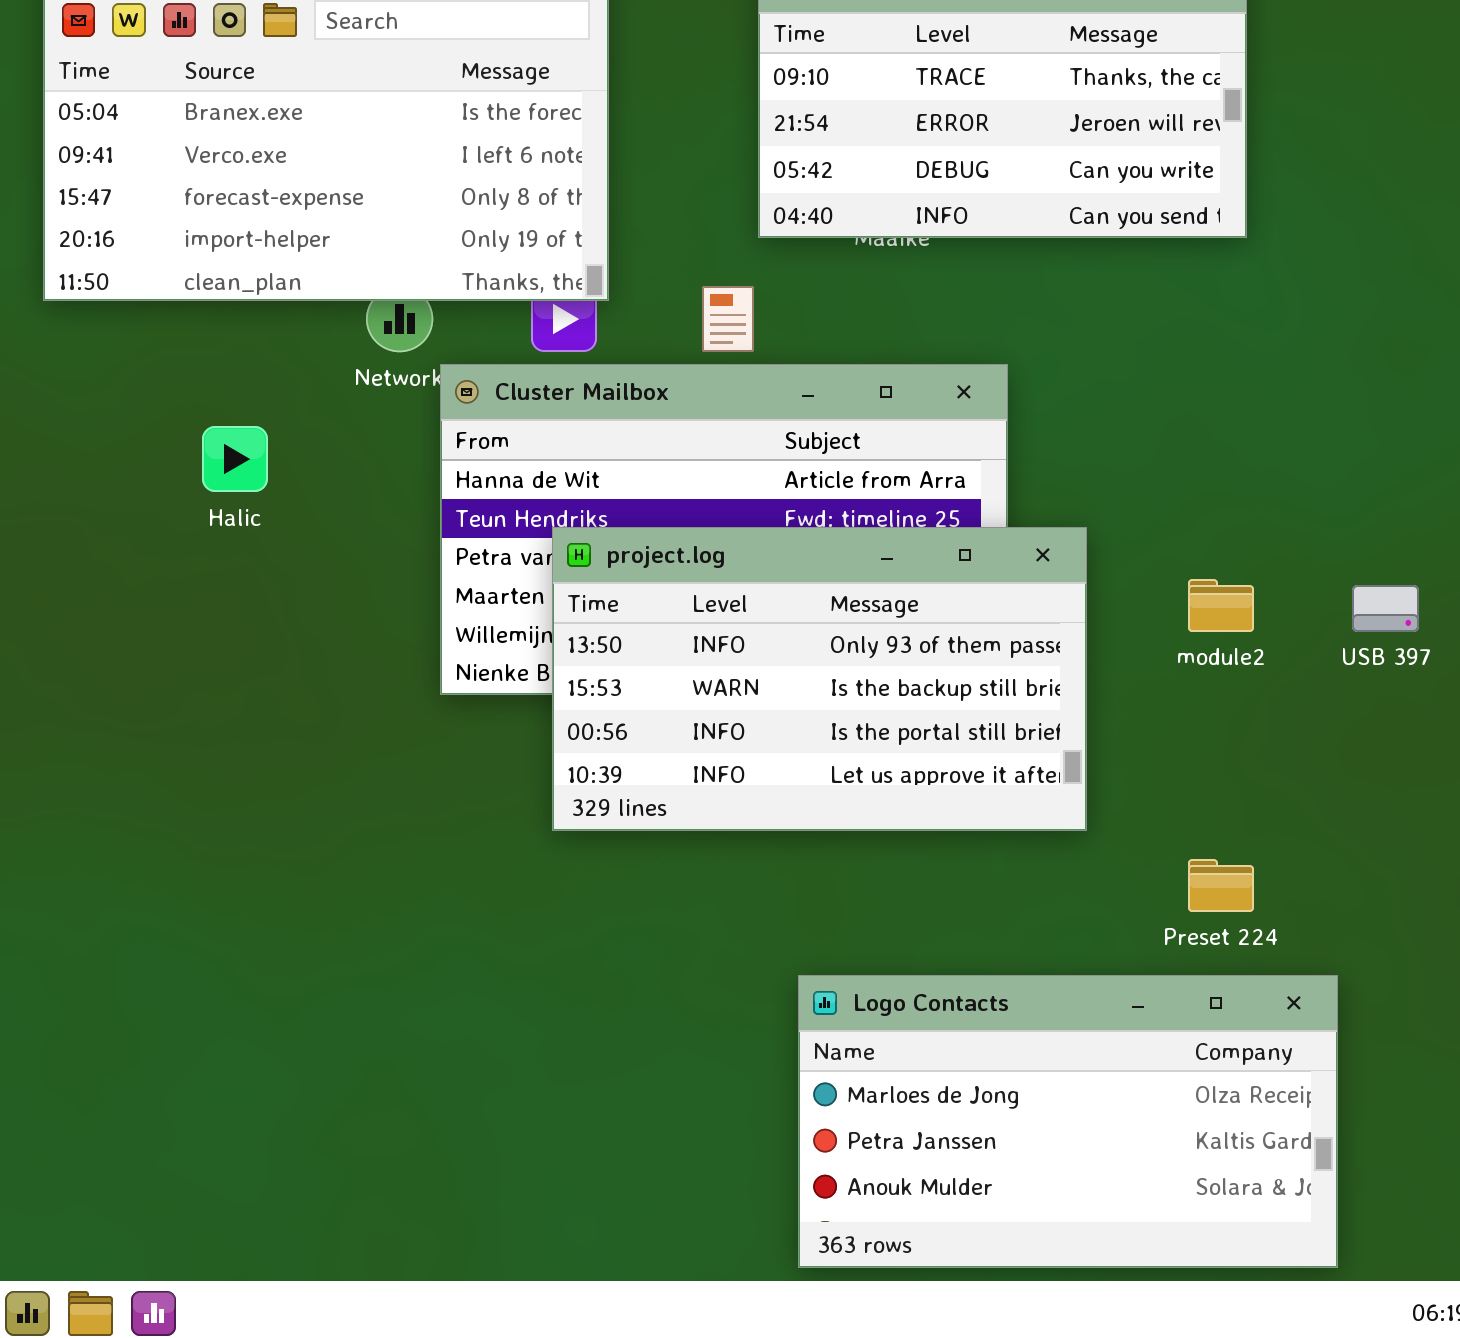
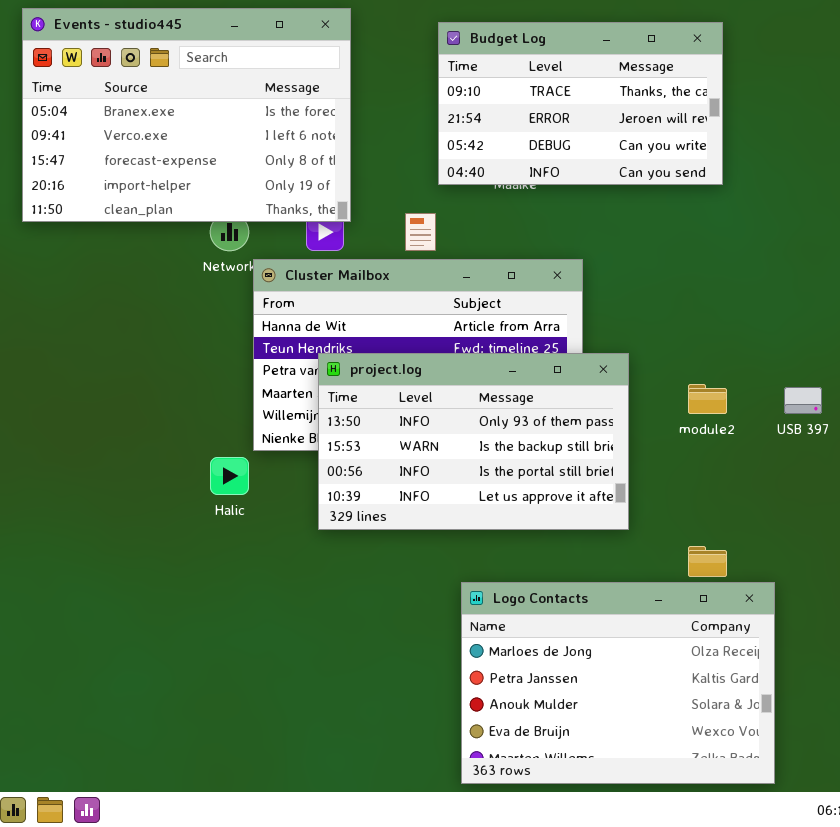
Halic: [202,426,268,492] -> [210,457,249,495], moved
Logo Contacts: [798,975,1338,1268] -> [461,582,775,784], resized

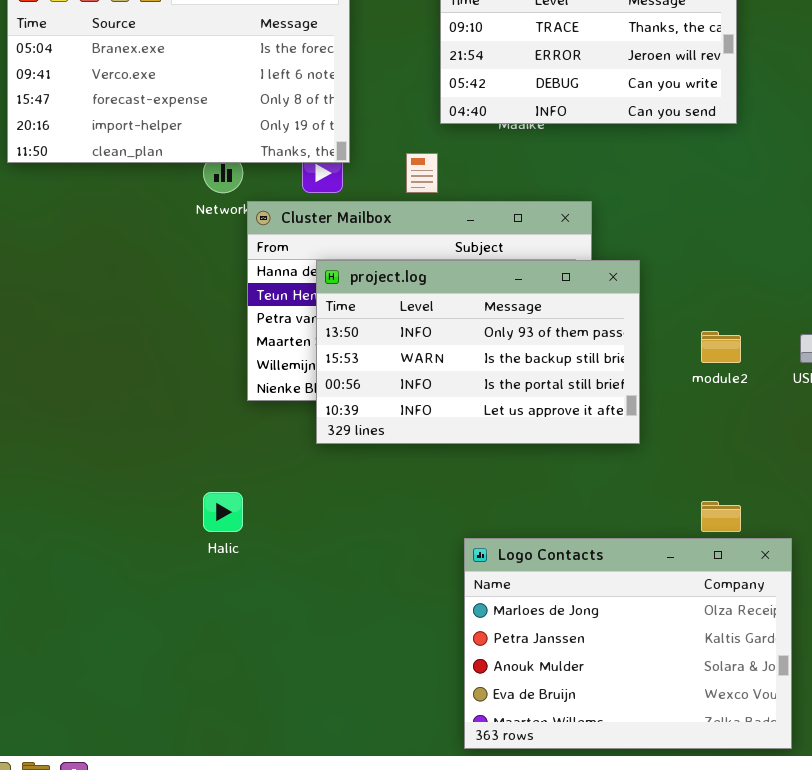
project.log: [318,353,629,530] -> [316,260,640,444], moved
Halic: [210,457,249,495] -> [203,492,243,532], moved

